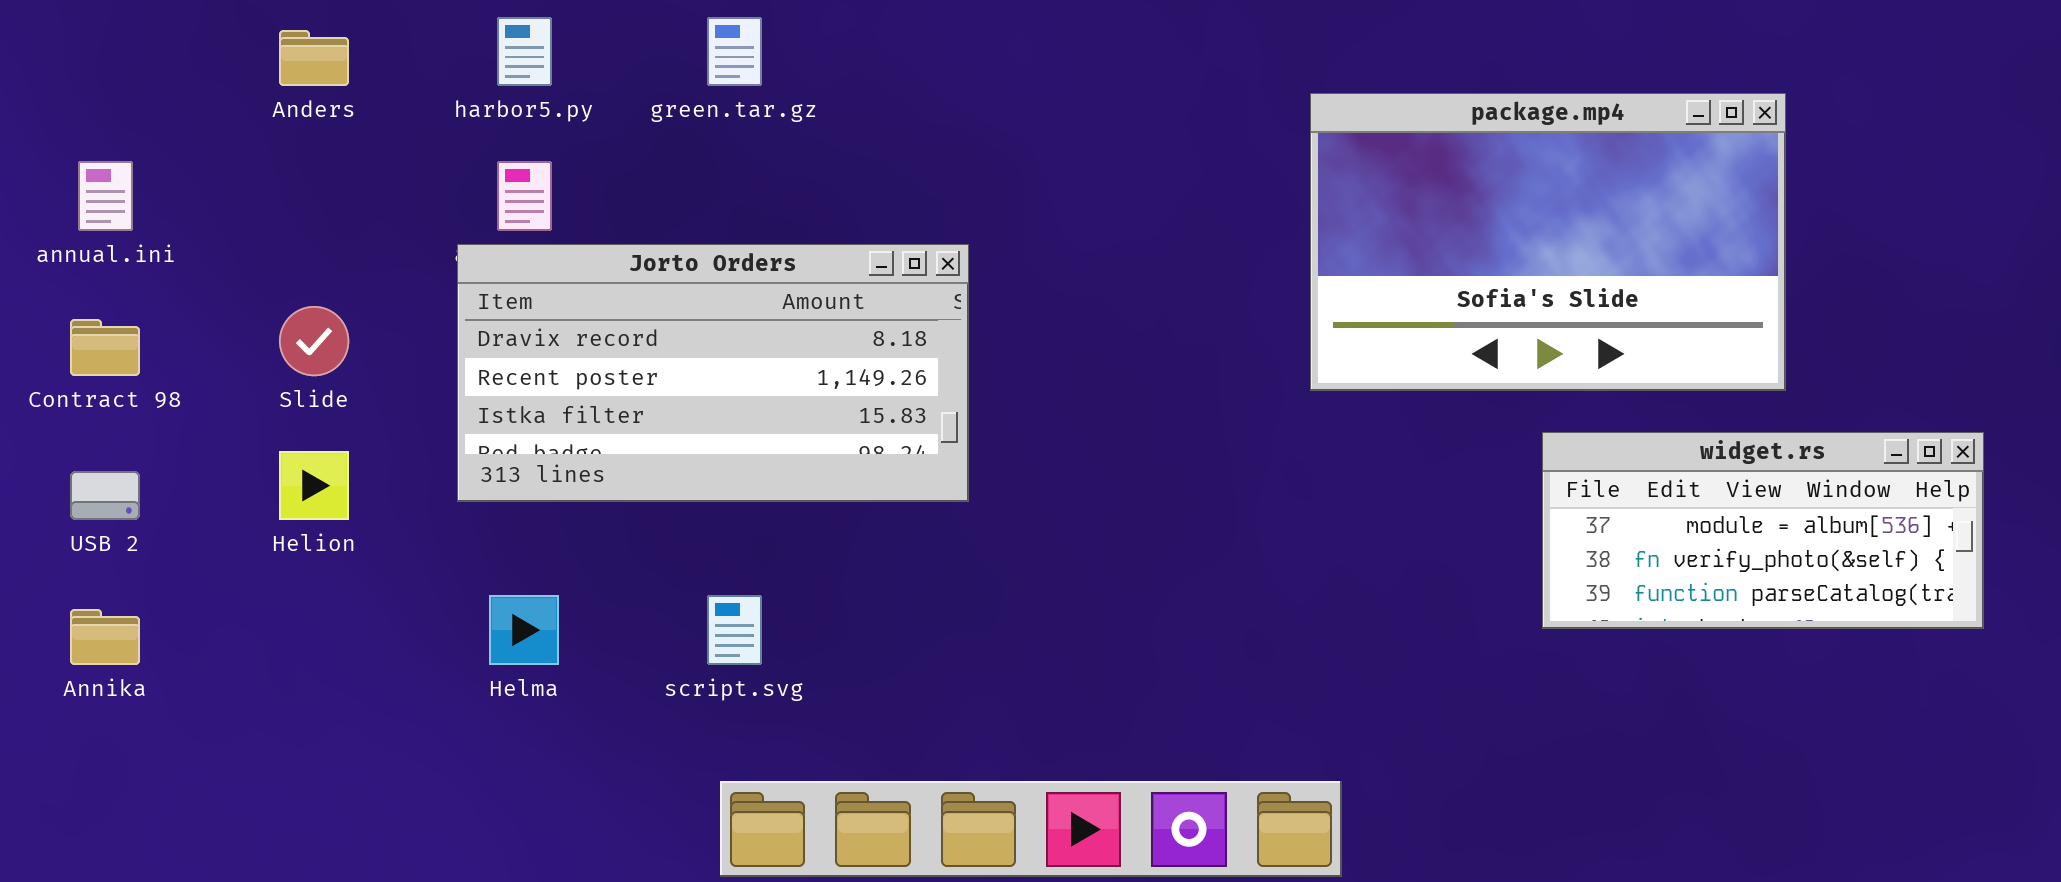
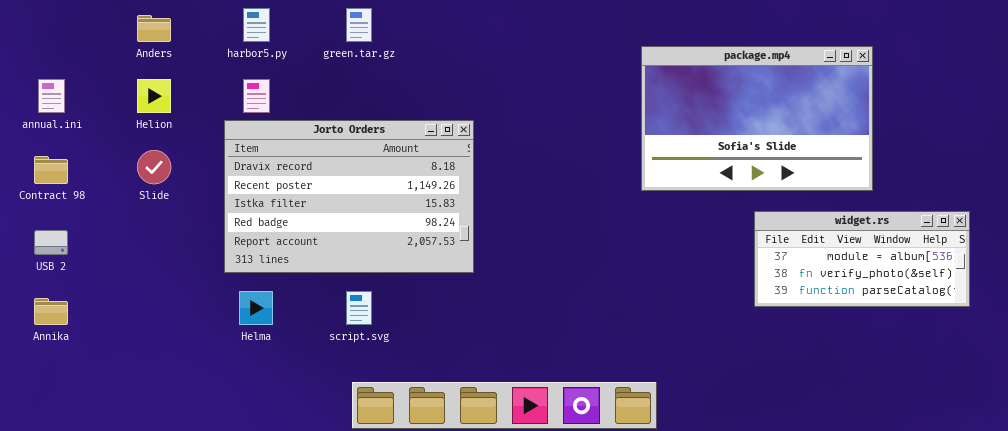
Jorto Orders: [457,244,969,502] -> [224,120,474,273], resized
Helion: [279,451,349,520] -> [137,79,171,113], moved

